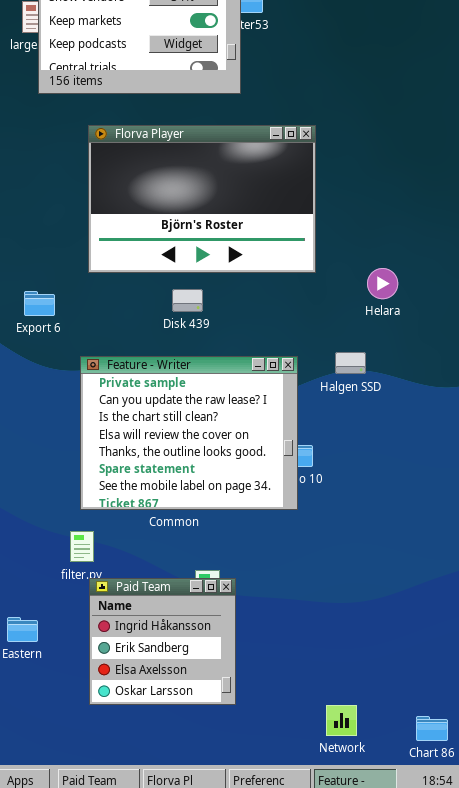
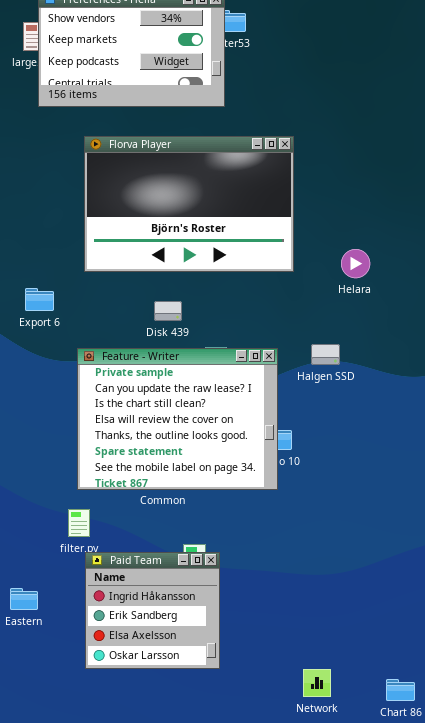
Helara: [367,268,398,299] -> [341,249,370,278], moved
Disk 439: [172,289,203,312] -> [154,301,182,321], moved

